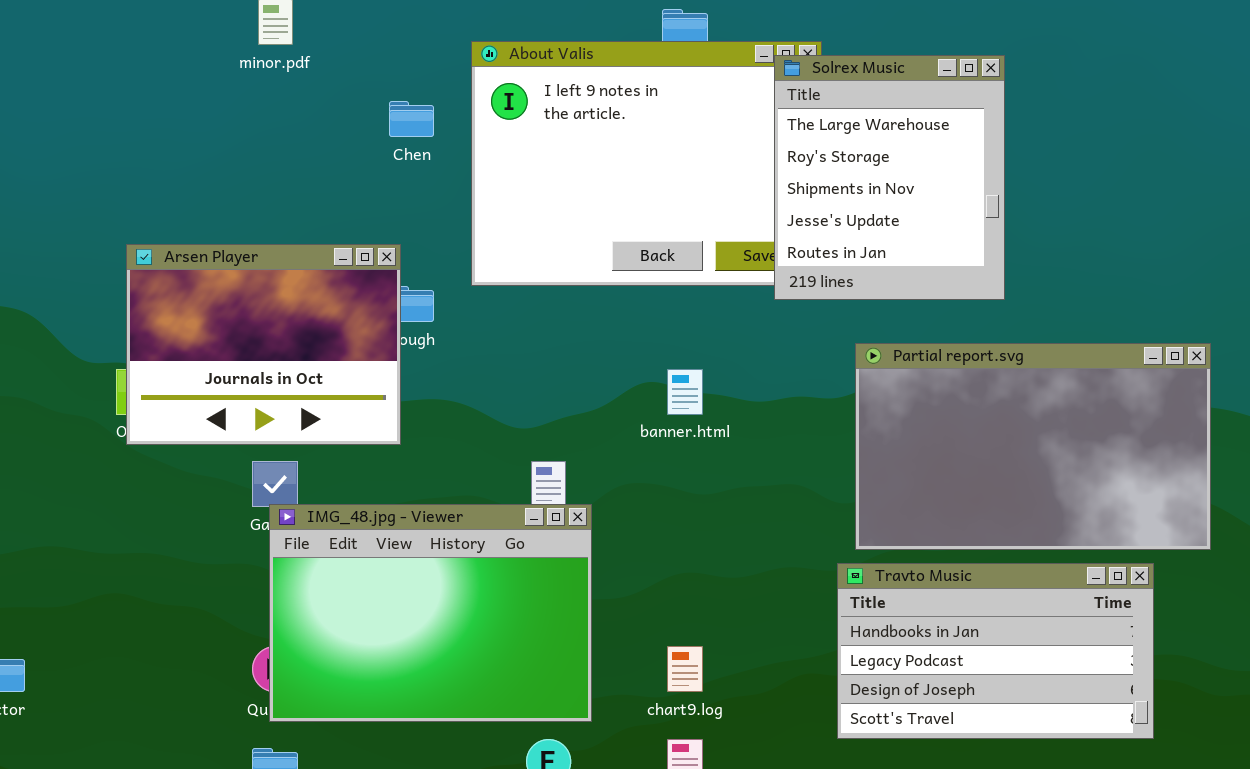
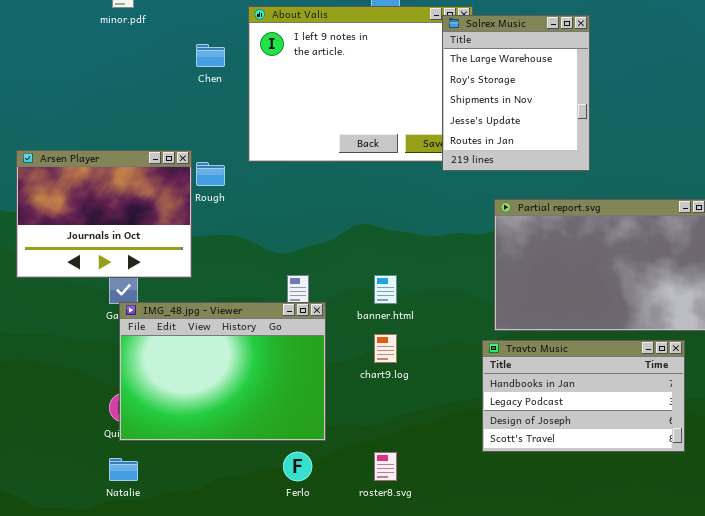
Arsen Player: [126,244,401,445] -> [16,150,192,278], moved
banner.html: [667,369,703,415] -> [374,275,397,304], moved
chart9.log: [667,646,703,692] -> [374,334,397,363], moved

